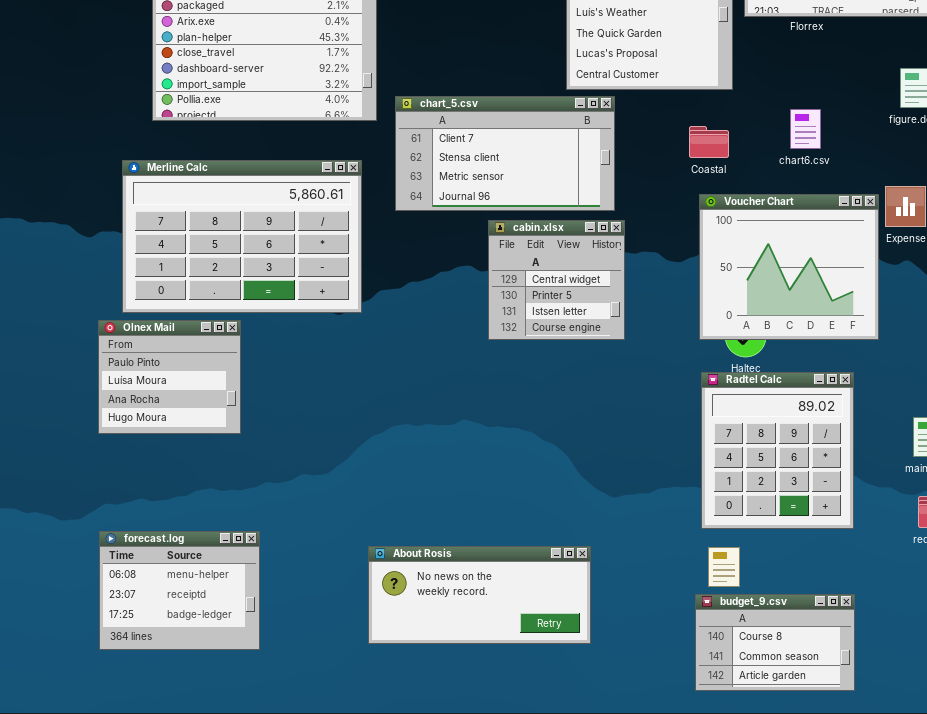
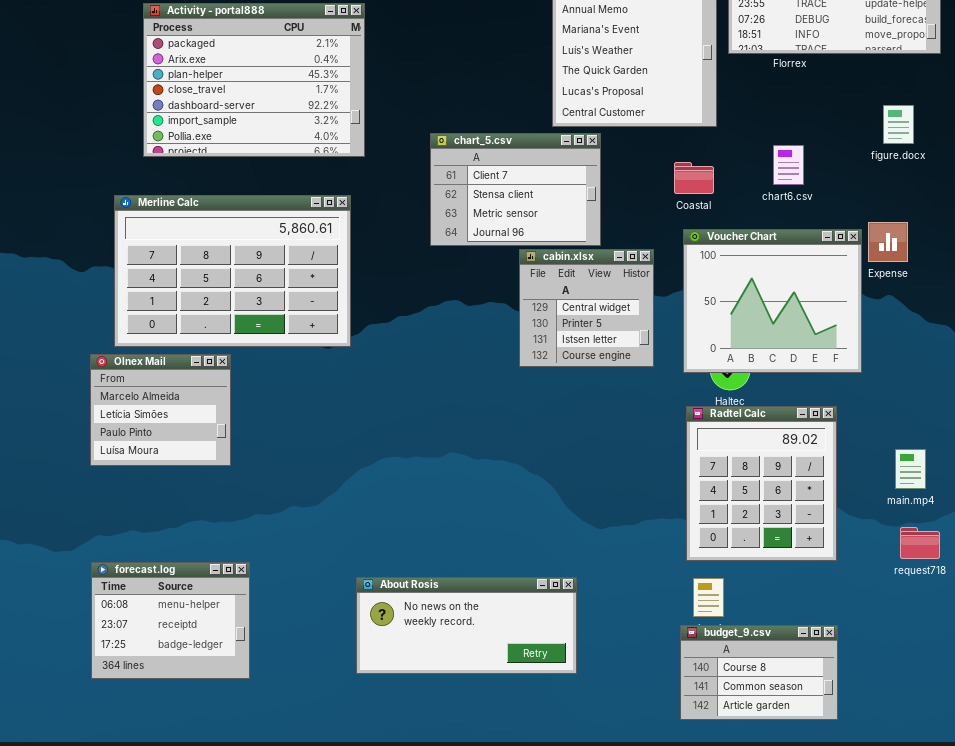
chart_5.csv: [395,96,615,211] -> [430,133,601,246], resized
cabin.xlsx: [488,220,625,340] -> [519,249,654,367], moved
Olnex Mail: [98,320,241,434] -> [90,354,231,466], scrolled up 2 rows

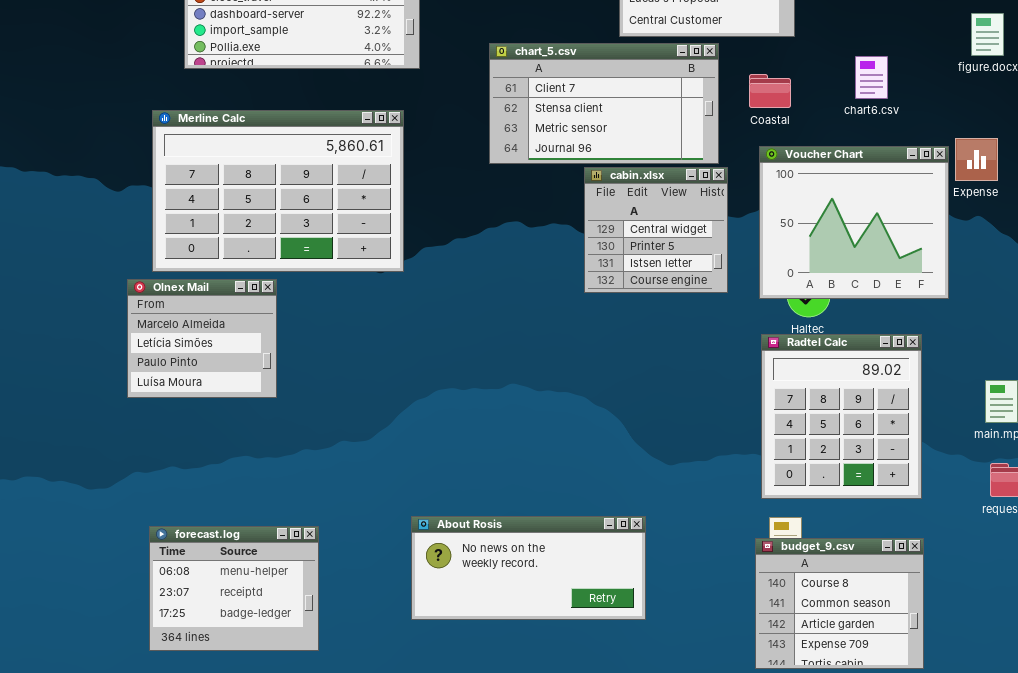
chart_5.csv: [430,133,601,246] -> [489,43,719,164], resized
forecast.log: [91,562,250,679] -> [149,526,319,651], moved
budget_9.csv: [680,625,838,720] -> [755,538,924,669], resized

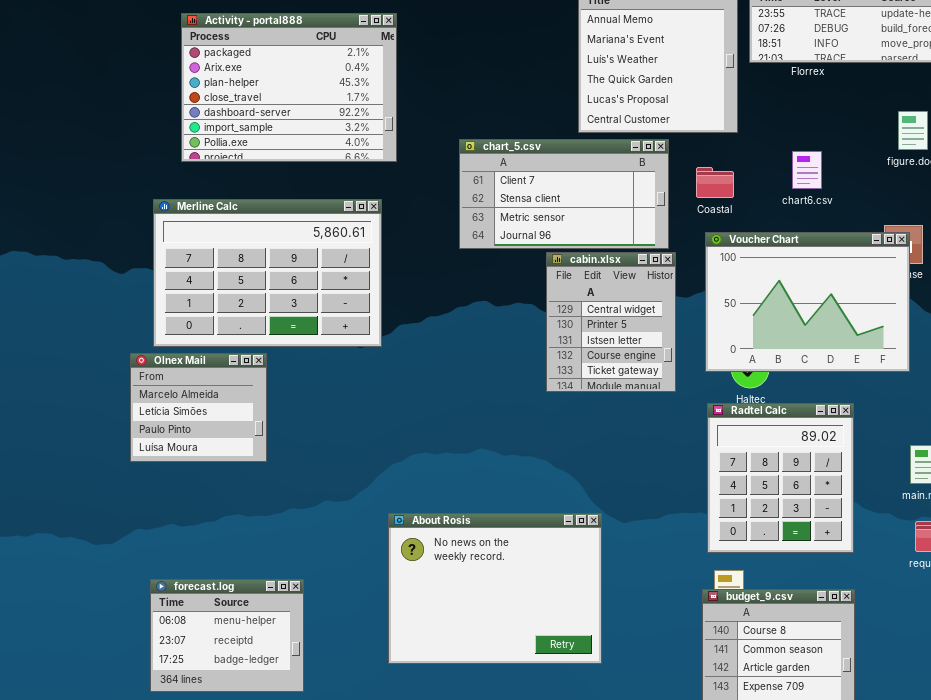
Voucher Chart: [759,146,949,299] -> [705,232,910,372], resized
cabin.xlsx: [584,167,728,293] -> [546,252,676,392], resized
About Rosis: [411,516,646,620] -> [388,513,602,664], resized

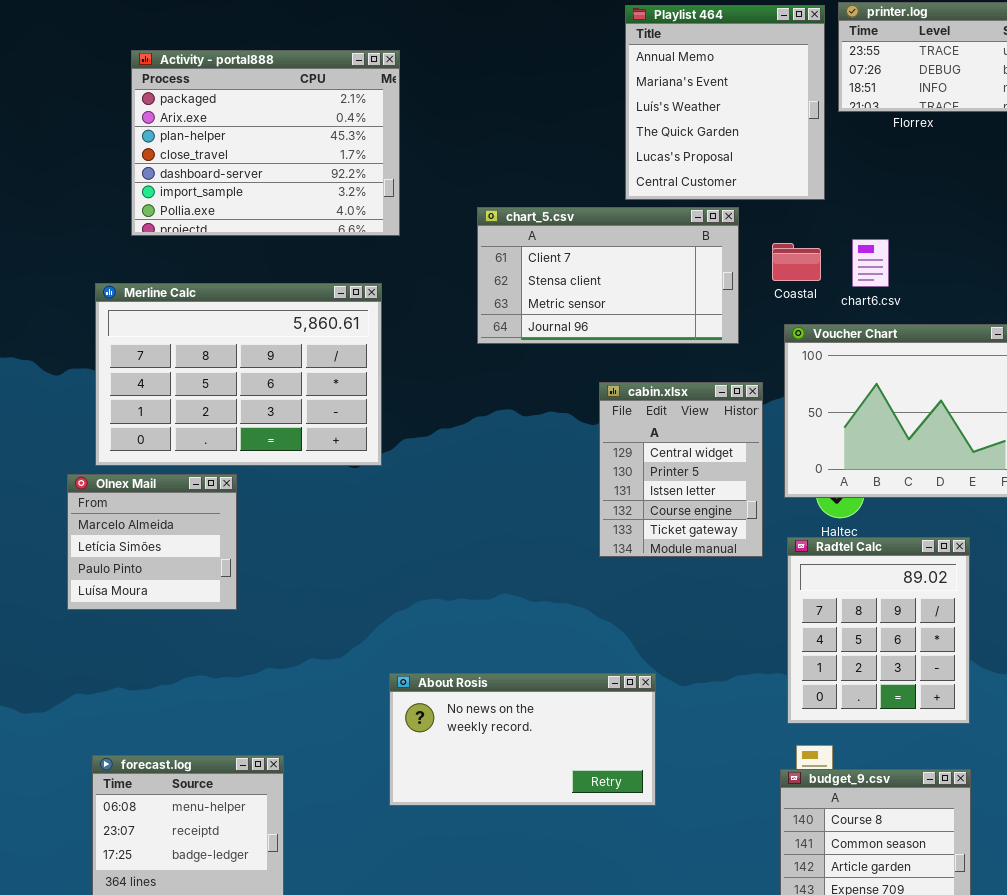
chart6.csv: [792,151,822,189] -> [852,239,889,287], moved
cabin.xlsx: [546,252,676,392] -> [599,382,763,557], moved
About Rosis: [388,513,602,664] -> [389,673,656,806], resized

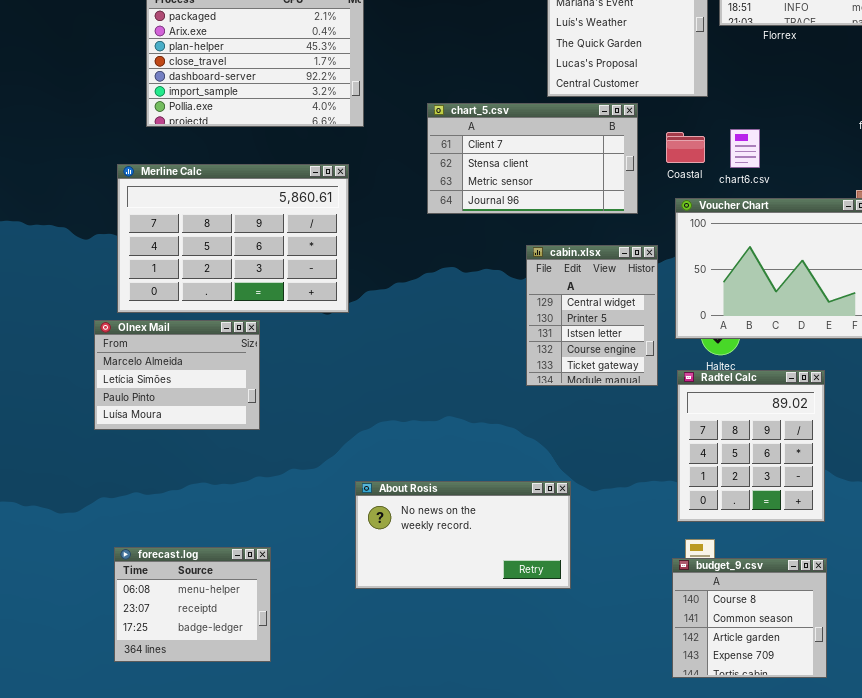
Olnex Mail: [67,474,237,610] -> [94,320,260,430], resized

